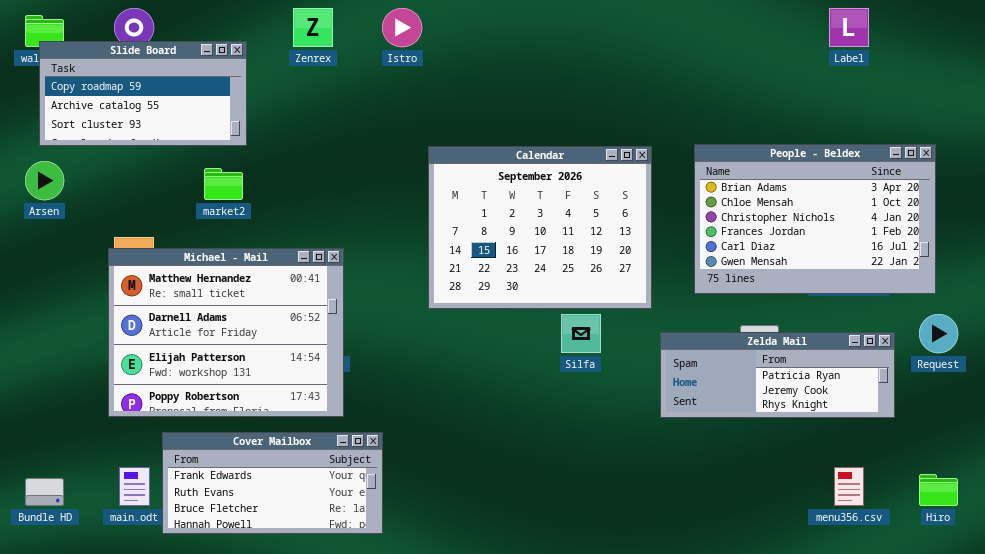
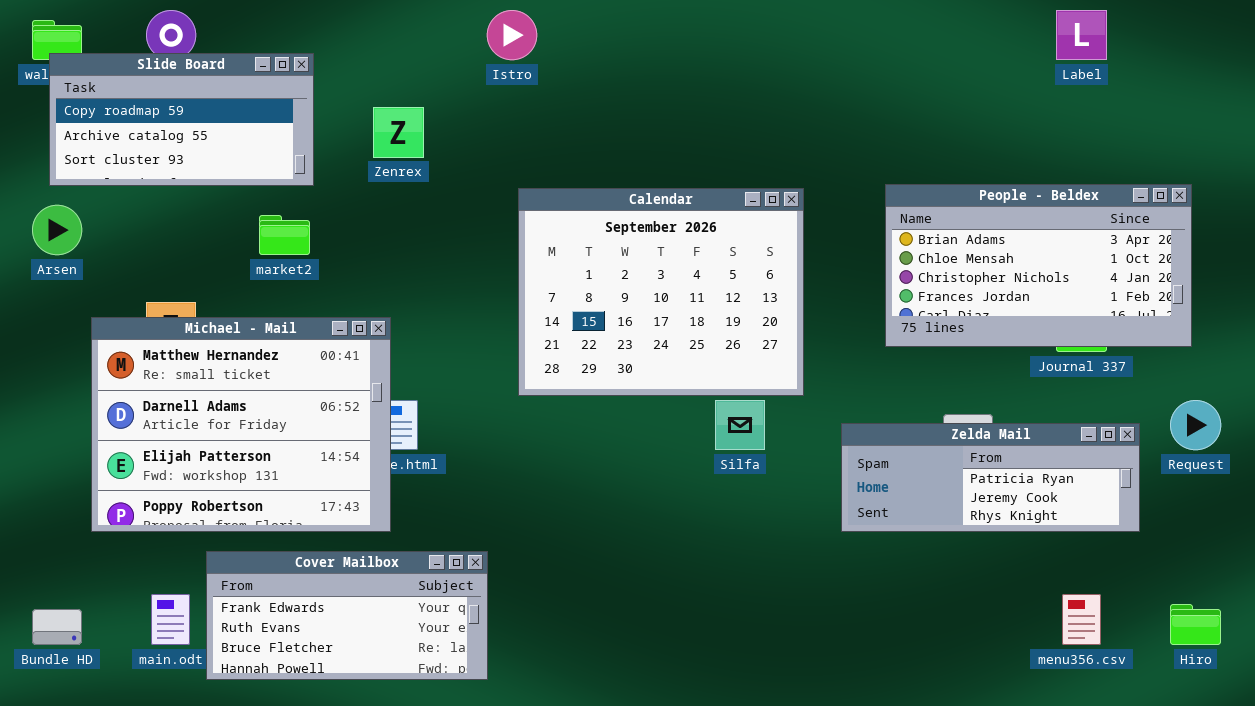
Zenrex: [293,8,333,47] -> [373,107,424,158], moved
People - Beldex: [694,144,936,294] -> [885,184,1192,347], resized
Calendar: [428,146,652,309] -> [518,188,804,396], moved
Michael - Mail: [108,248,344,417] -> [91,317,391,532], moved

